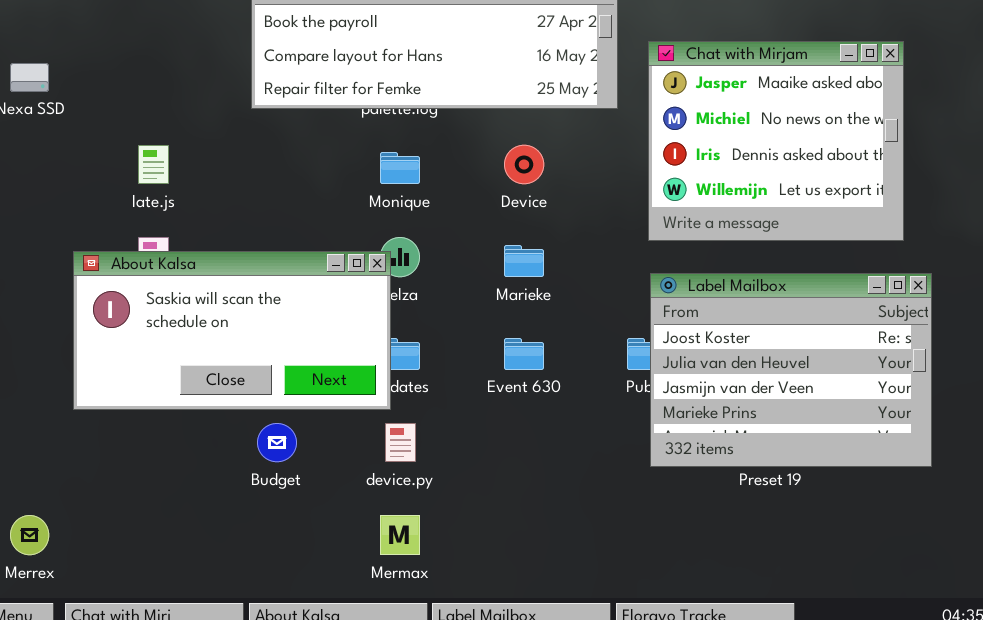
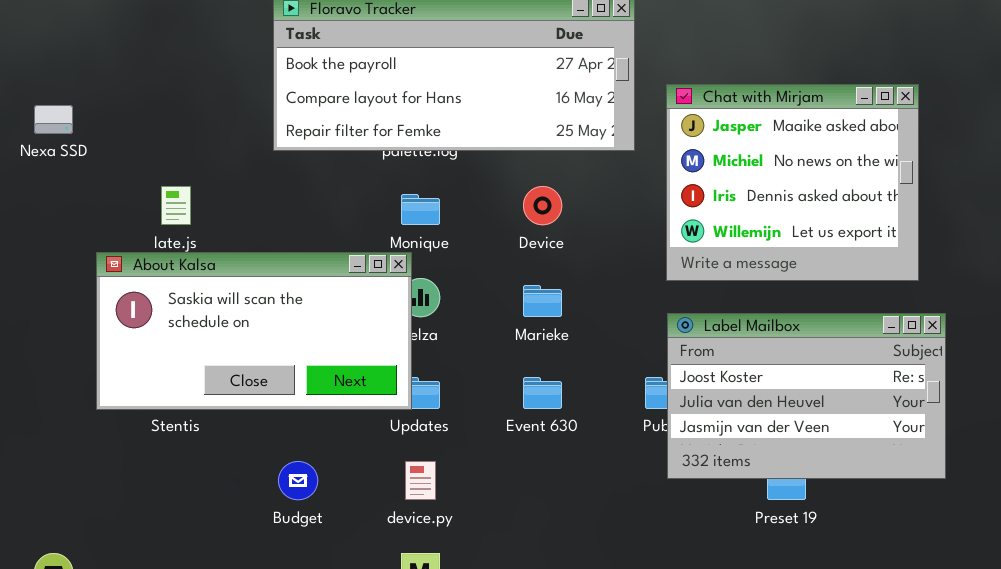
About Kalsa: [73,251,391,410] -> [96,252,412,410], moved
Label Mailbox: [650,273,932,467] -> [667,313,946,479], resized

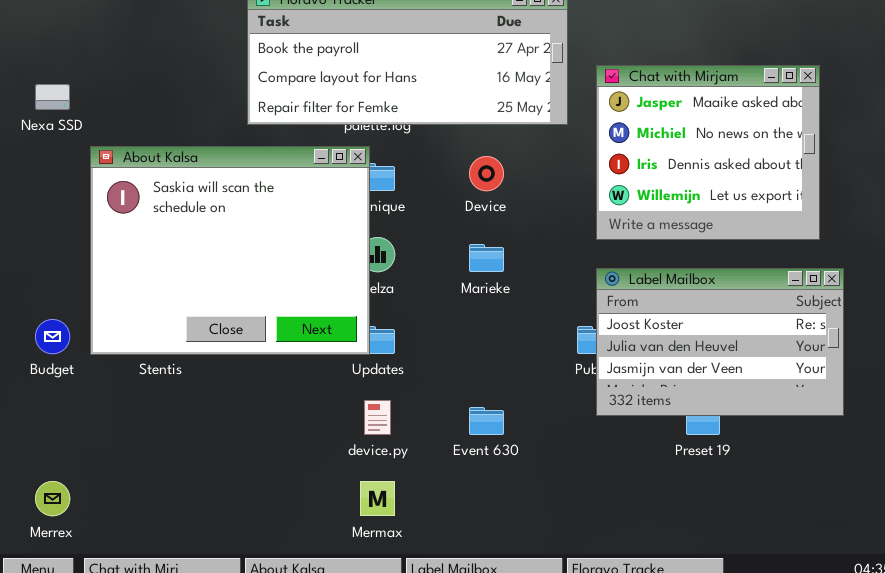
About Kalsa: [96,252,412,410] -> [90,146,370,355], resized
Event 630: [523,377,562,409] -> [469,407,504,435], moved
Budget: [278,461,318,500] -> [35,319,70,354], moved

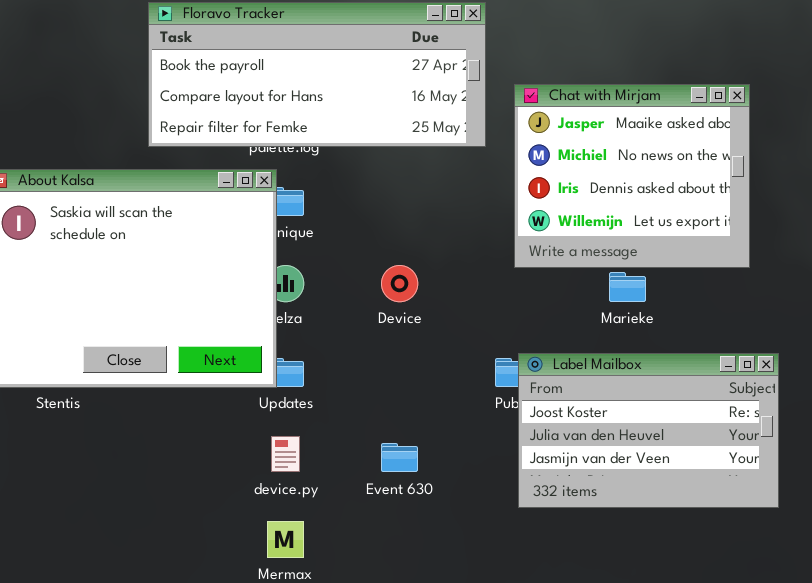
Device: [469,156,504,191] -> [381,265,418,302], moved
Marieke: [469,244,504,272] -> [609,272,646,302], moved
Label Mailbox: [596,268,844,416] -> [518,353,779,508], moved

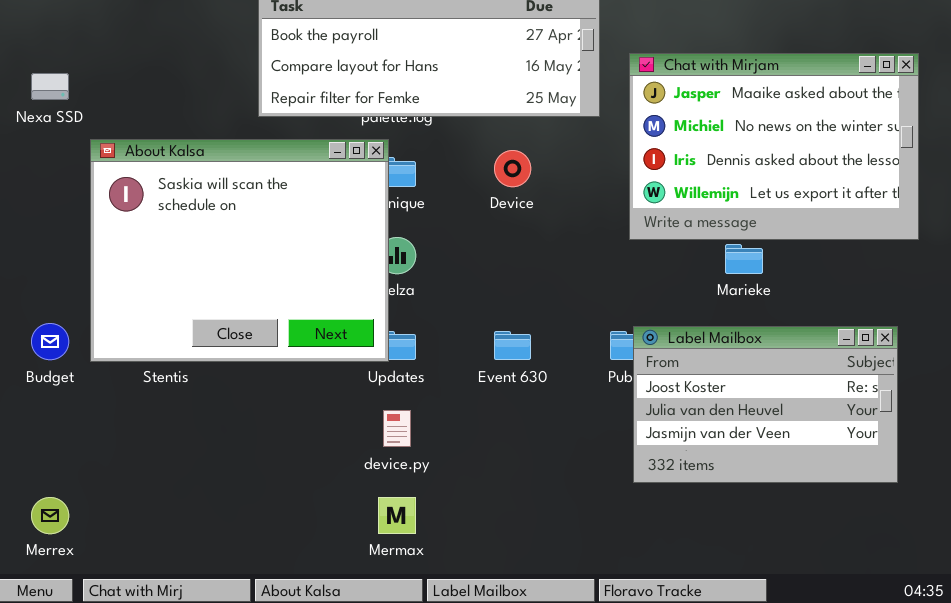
Chat with Mirjam: [514,84,750,268] -> [629,53,919,240], resized
Device: [381,265,418,302] -> [494,150,531,187], moved
Event 630: [381,443,418,472] -> [494,331,531,360], moved

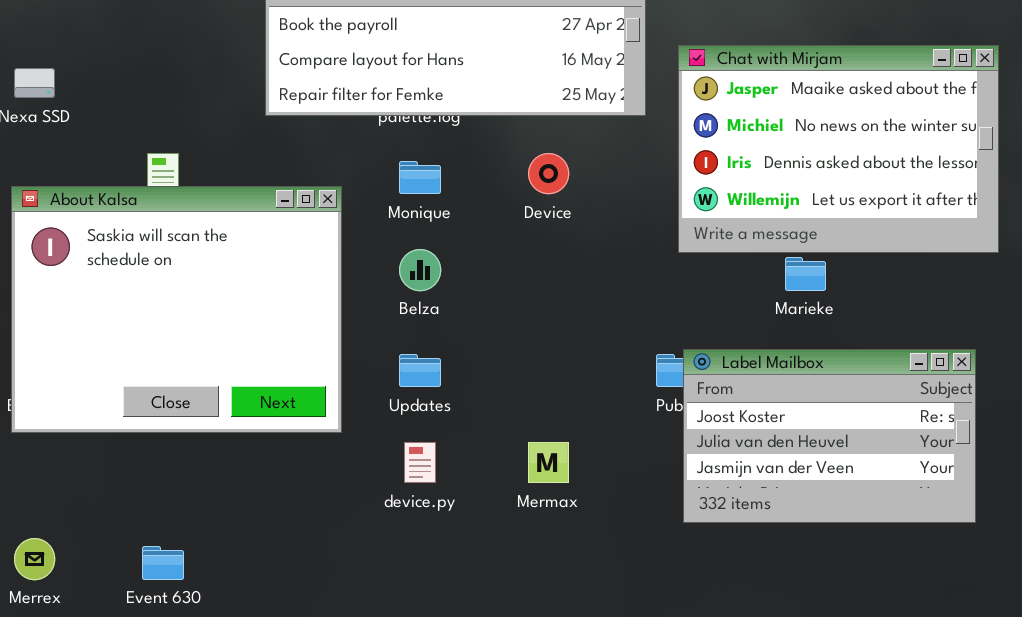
About Kalsa: [90,139,389,362] -> [11,186,342,433], moved
Event 630: [494,331,531,360] -> [142,546,184,580], moved
Mermax: [378,497,416,534] -> [528,442,569,483], moved

